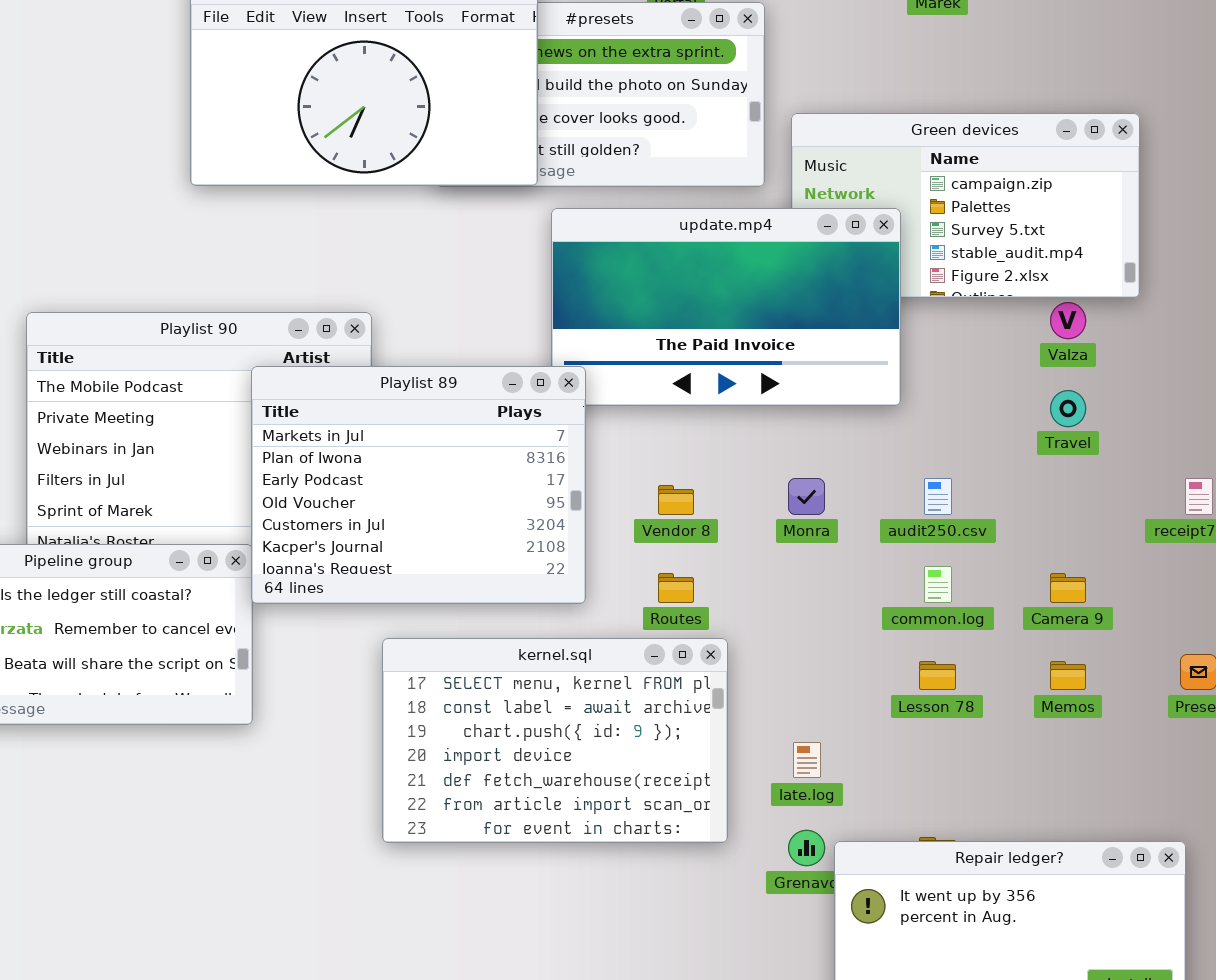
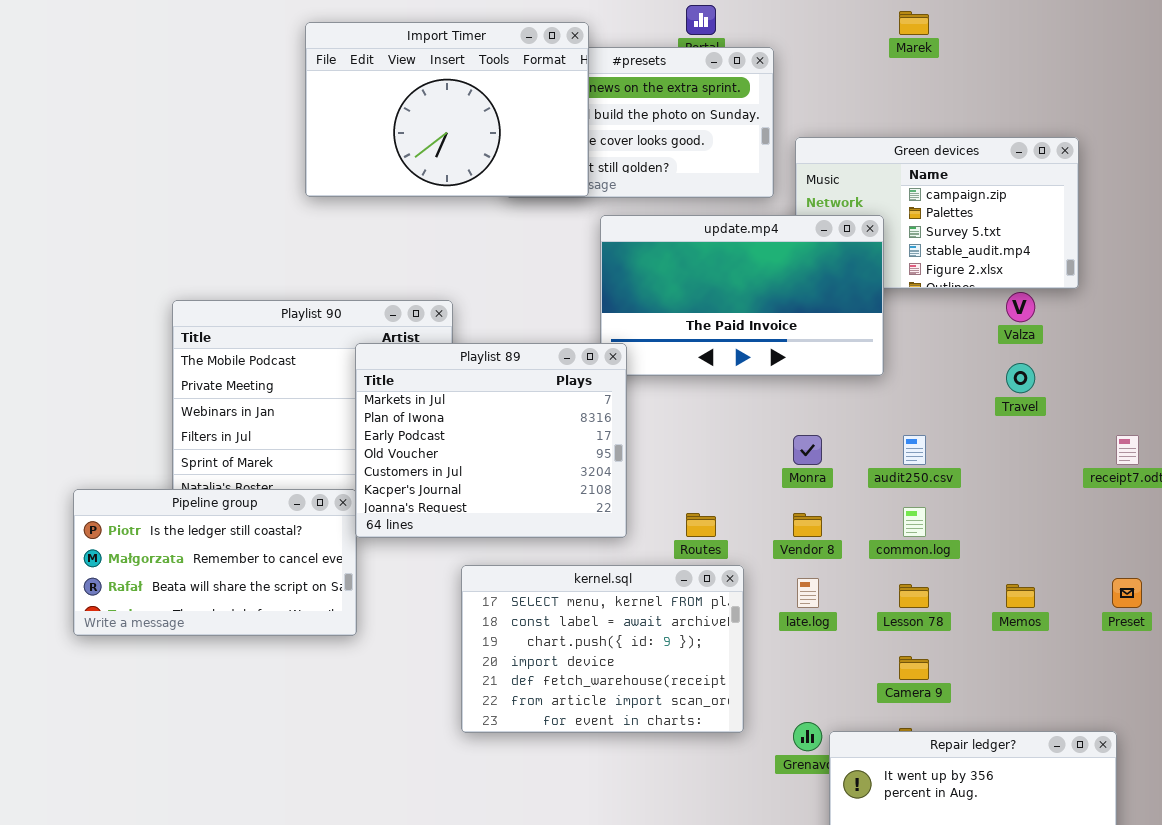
Vendor 8: [658,485,694,515] -> [793,513,822,537], moved
Camera 9: [1050,573,1086,603] -> [899,656,929,680], moved
late.log: [793,742,821,778] -> [797,578,819,608], moved

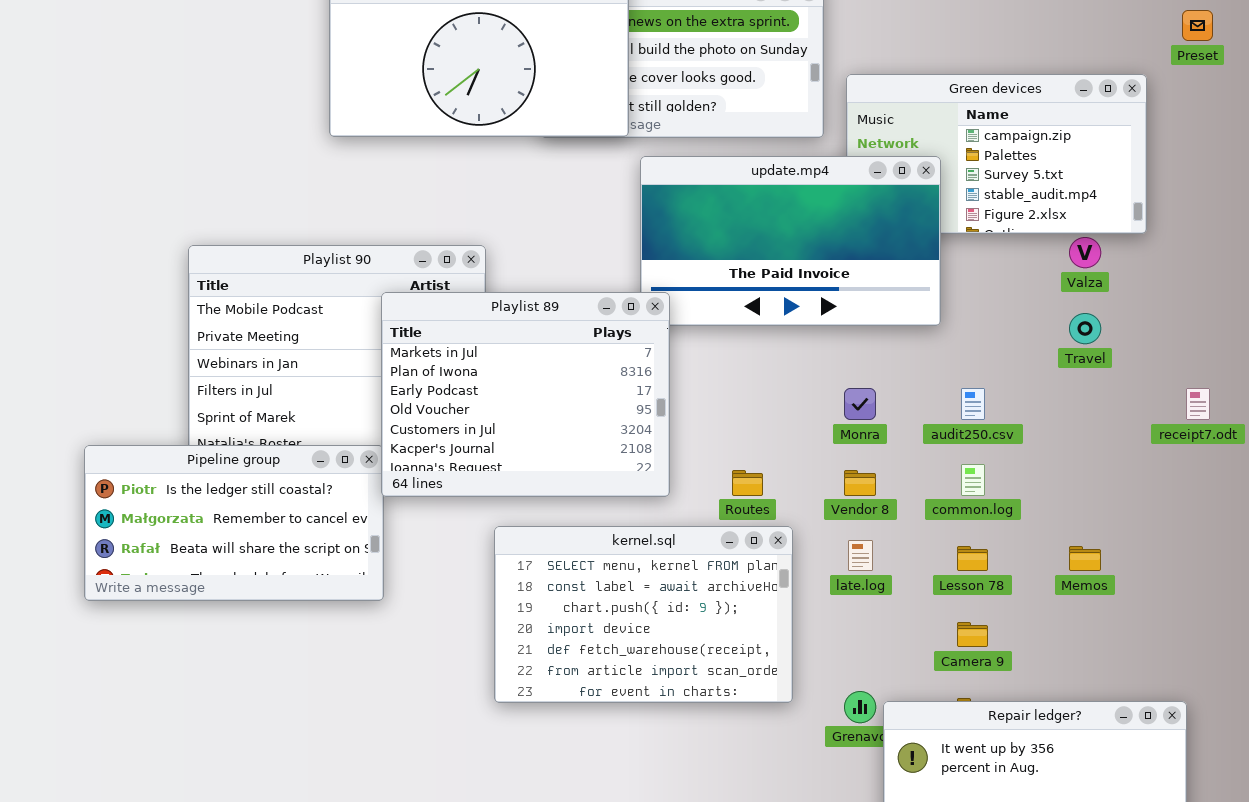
Preset: [1112,578,1142,608] -> [1182,10,1213,41], moved

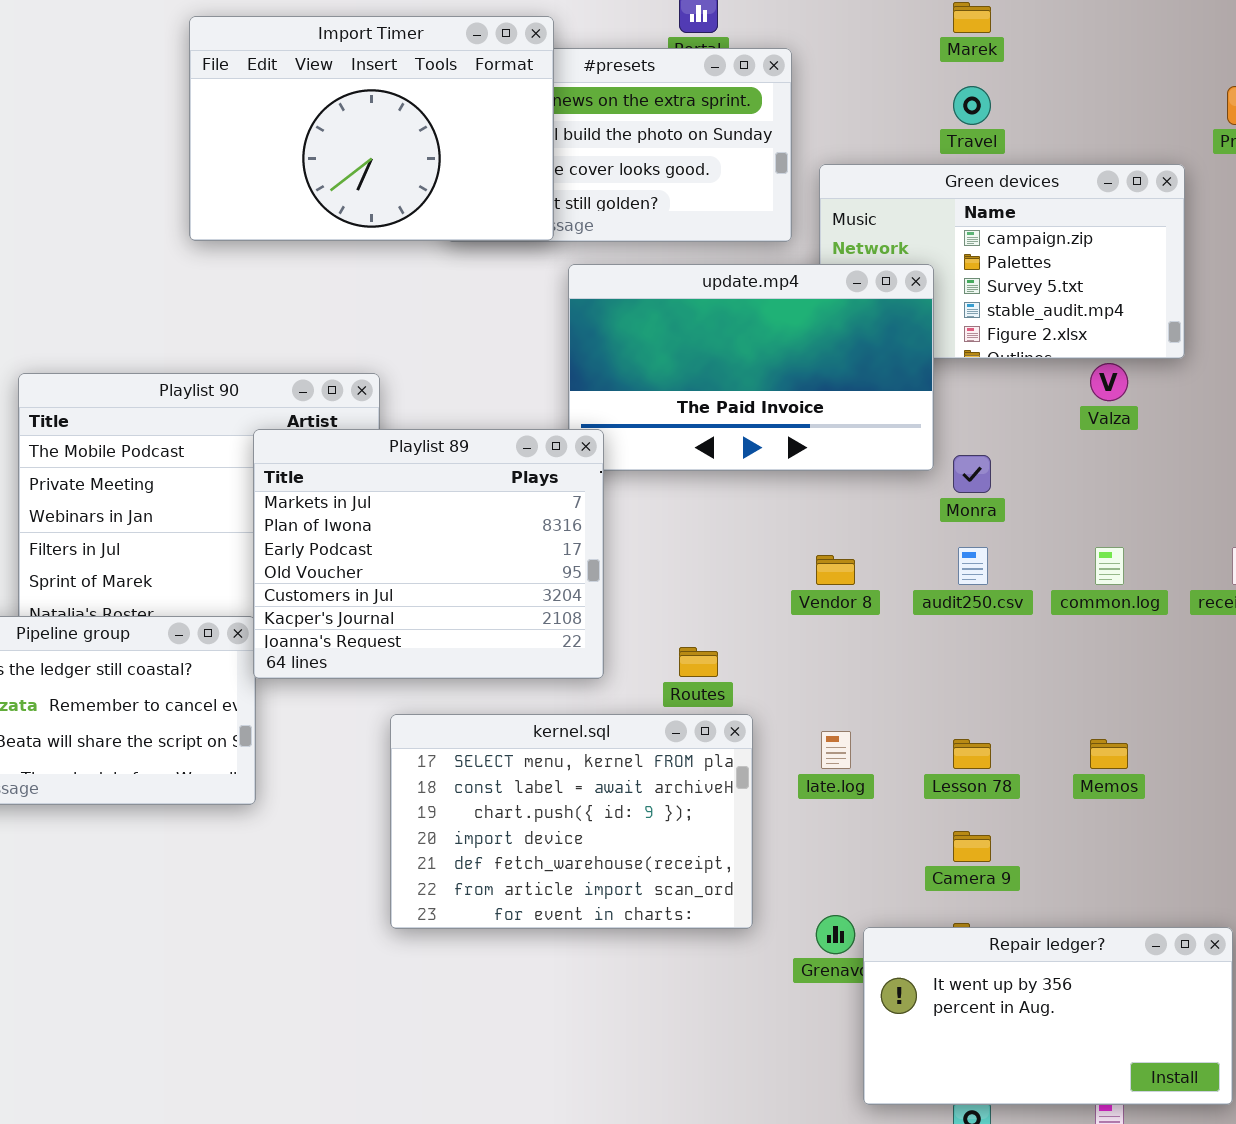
Travel: [1069,313,1101,344] -> [953,86,991,125], moved
Monra: [844,388,876,420] -> [953,455,991,493], moved
common.log: [961,464,985,496] -> [1095,547,1124,585], moved
Vendor 8: [844,470,876,496] -> [816,555,855,585], moved

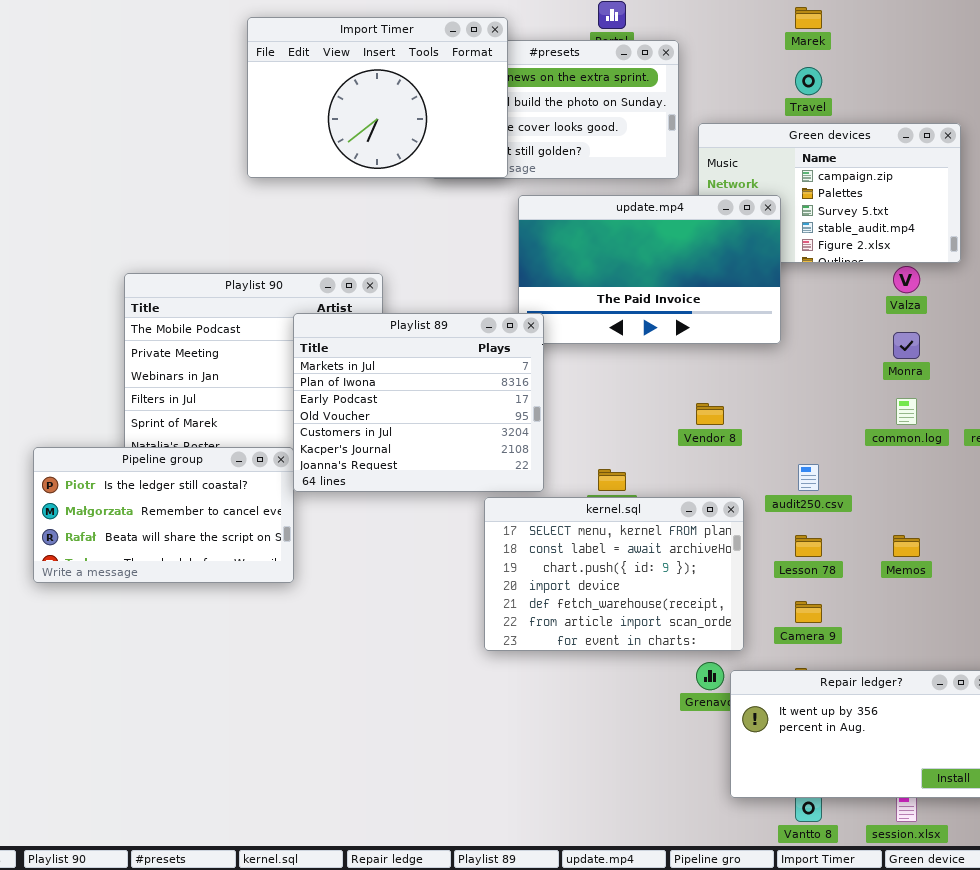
Monra: [953,455,991,493] -> [893,332,920,359], moved
audit250.csv: [958,547,988,585] -> [798,464,819,491], moved
kernel.sql: [390,714,753,929] -> [484,497,744,651], moved

